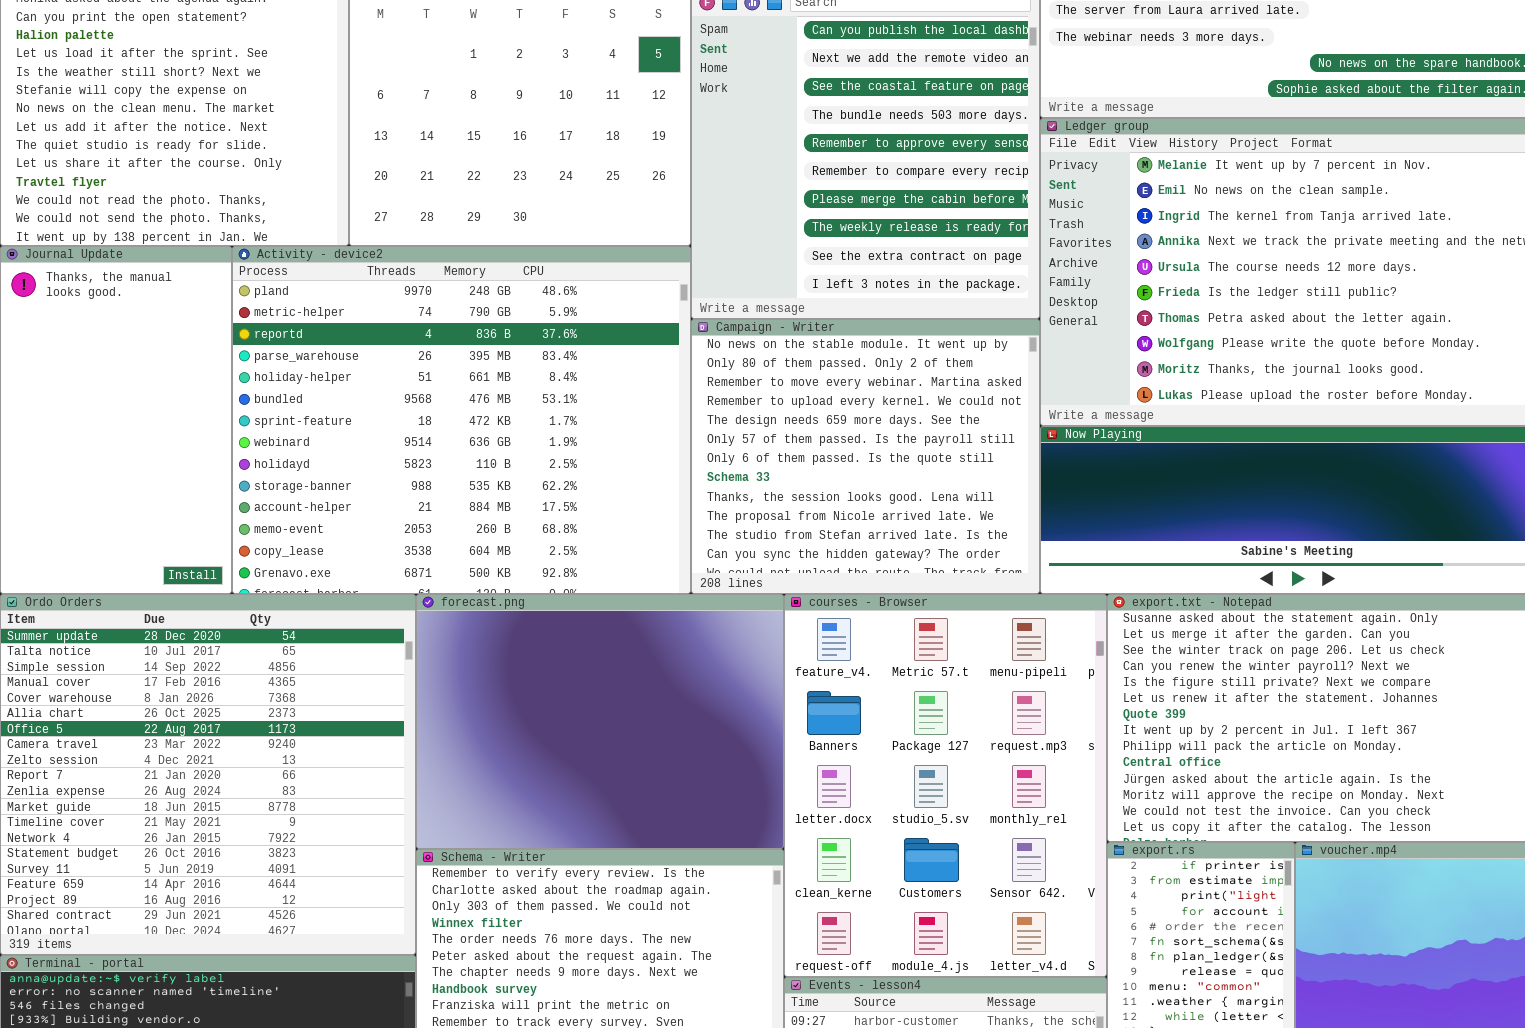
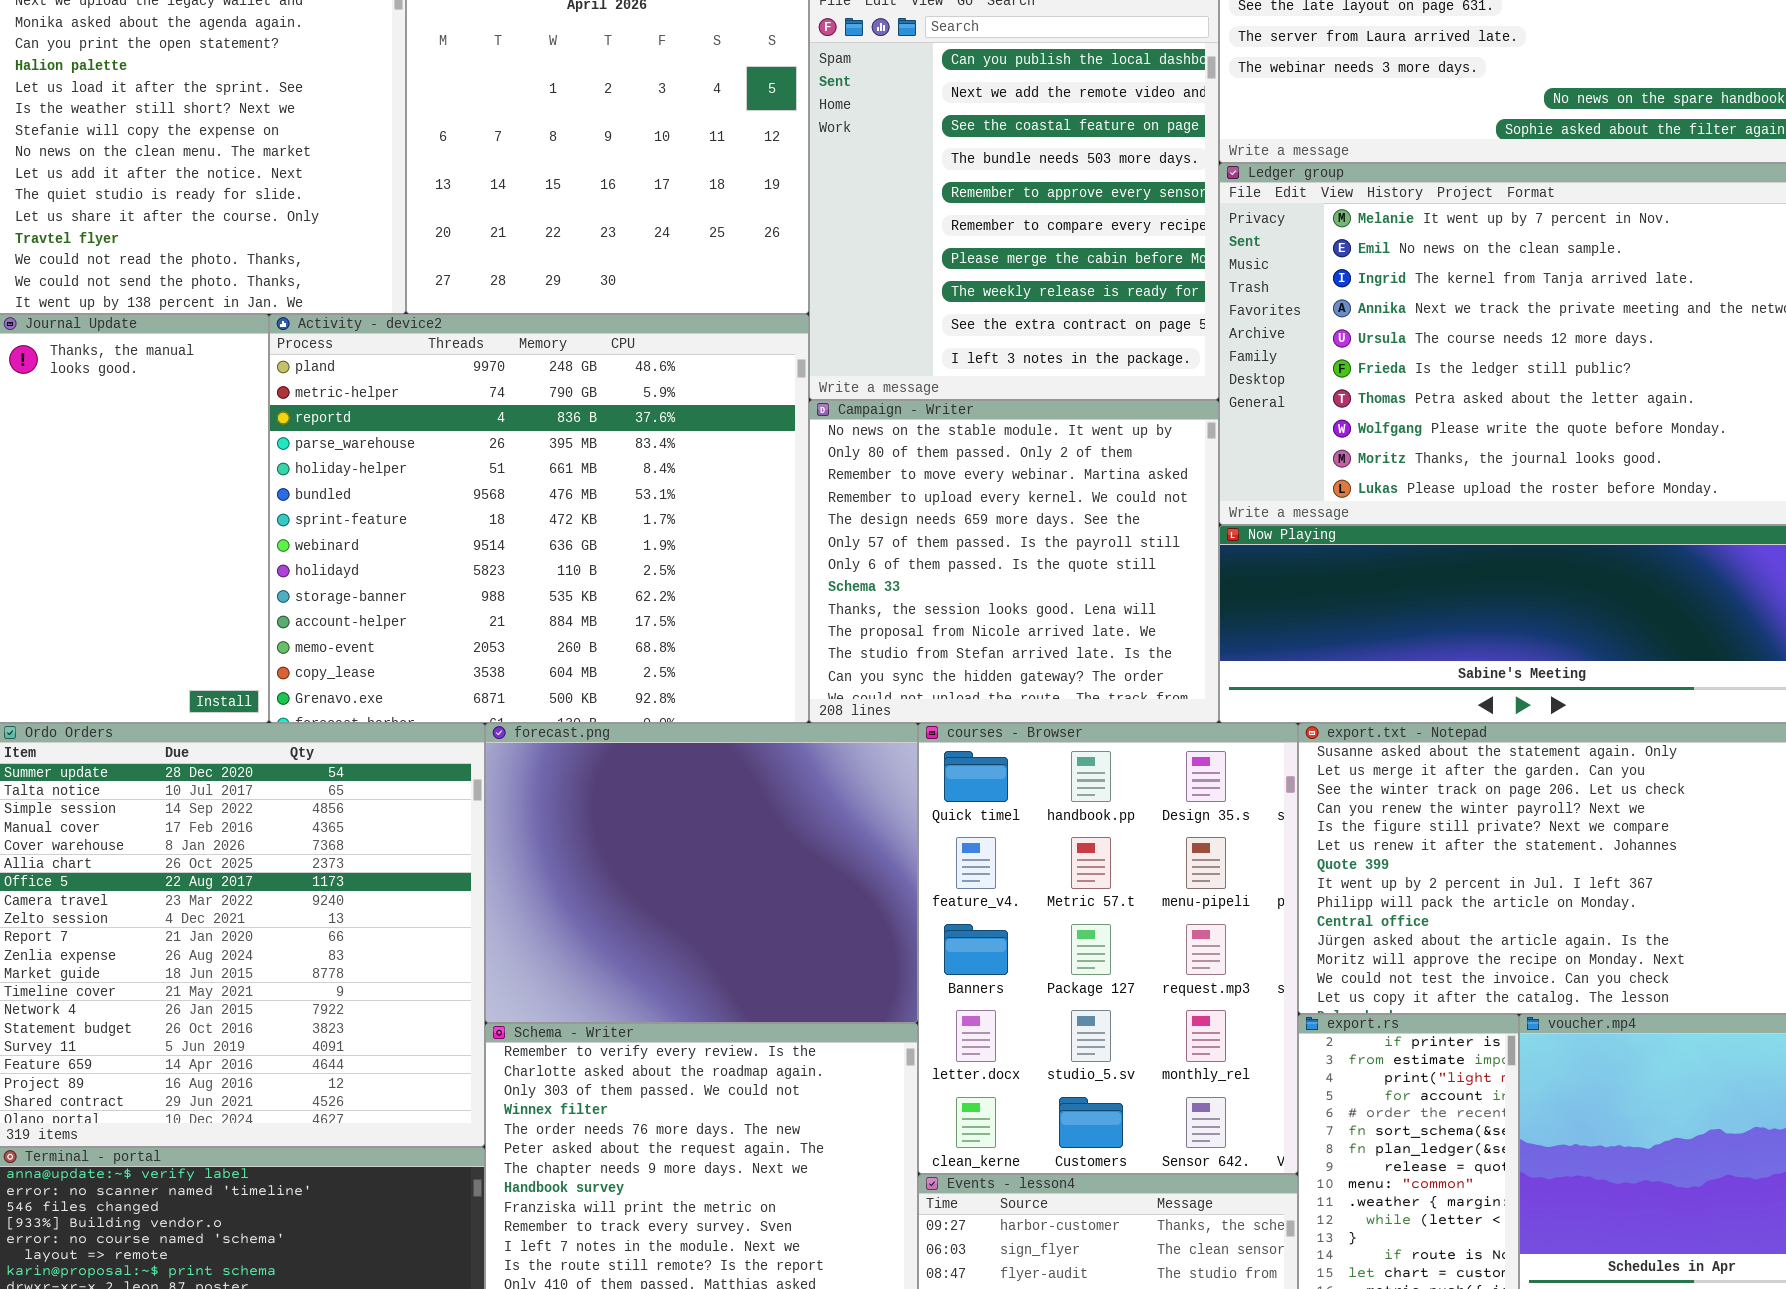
courses - Browser: [784,594,1107,977] -> [918,723,1298,1174], scrolled up 1 row

